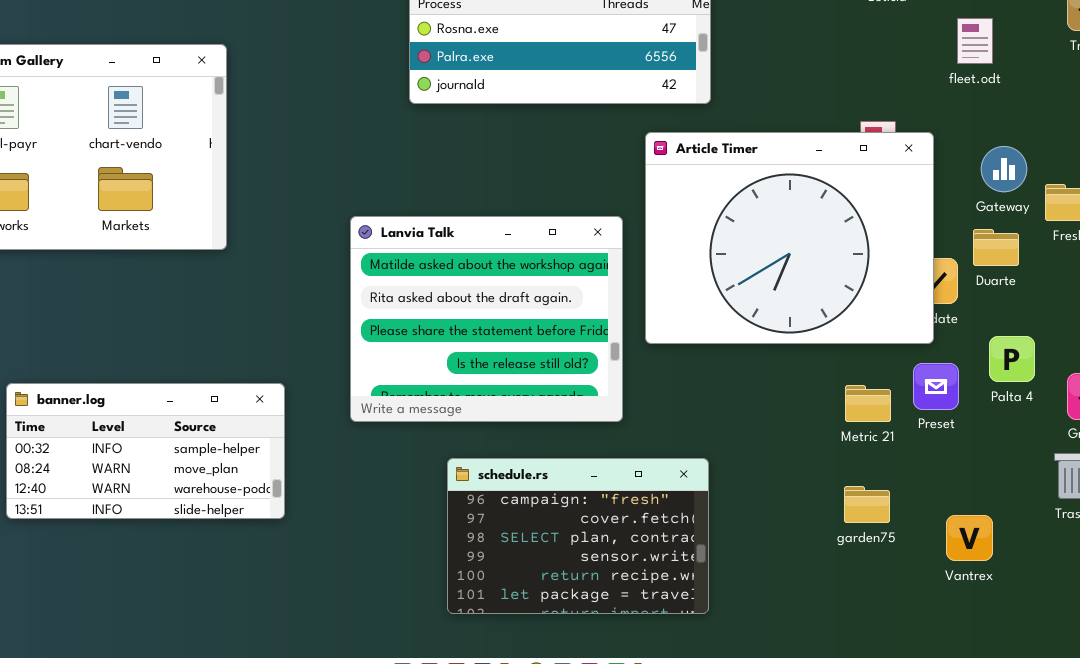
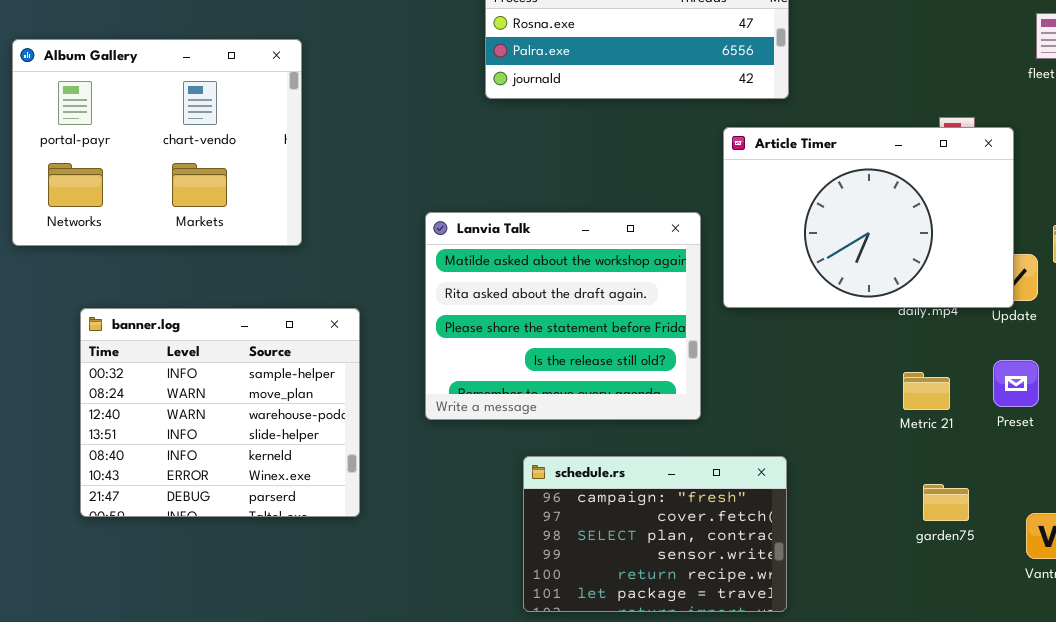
Article Timer: [645,132,934,344] -> [723,127,1014,308], resized
banner.log: [6,383,285,519] -> [80,308,360,517], resized
Metric 21: [845,385,891,422] -> [903,372,950,410], moved

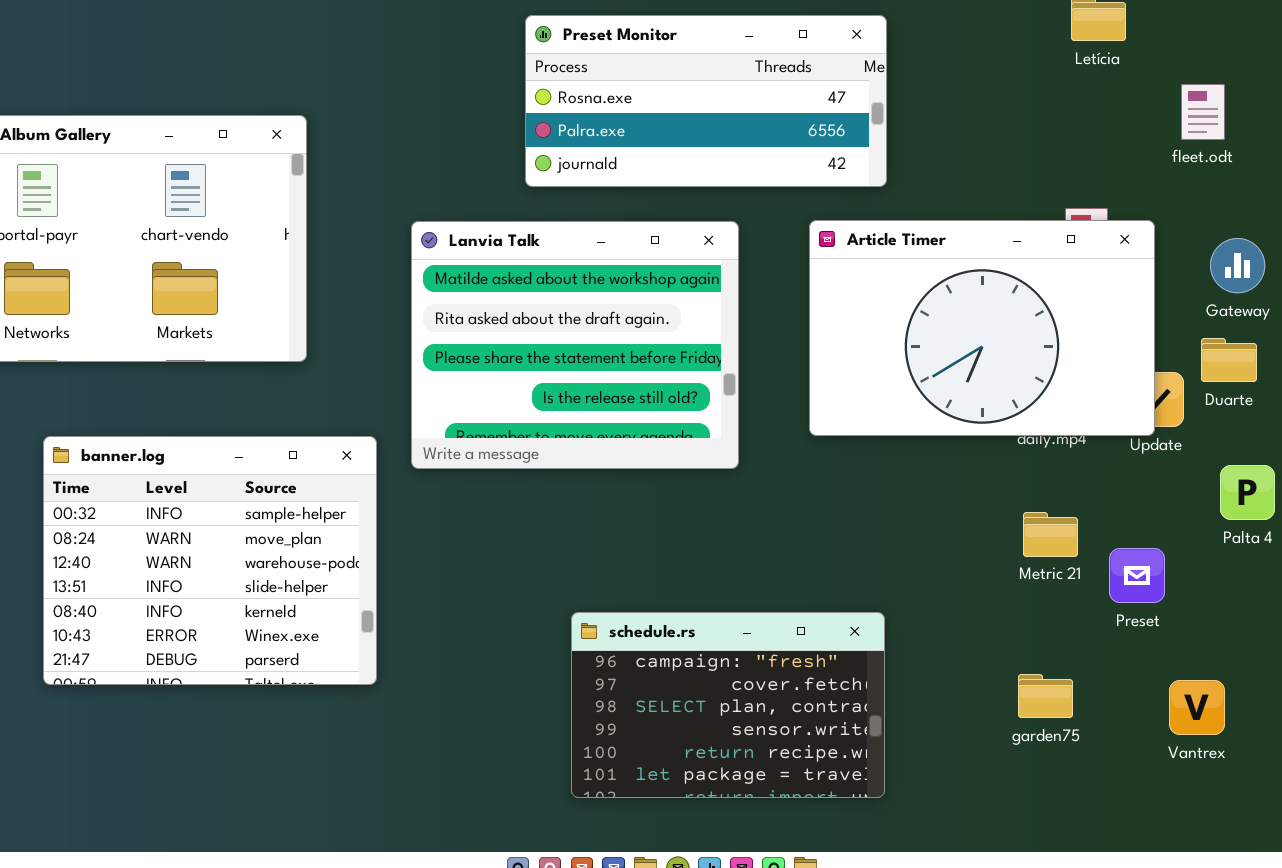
Lanvia Talk: [425,212,701,420] -> [411,221,739,469], moved
Preset: [993,360,1039,407] -> [1109,548,1165,603], moved
garden75: [923,484,969,521] -> [1018,674,1073,718], moved

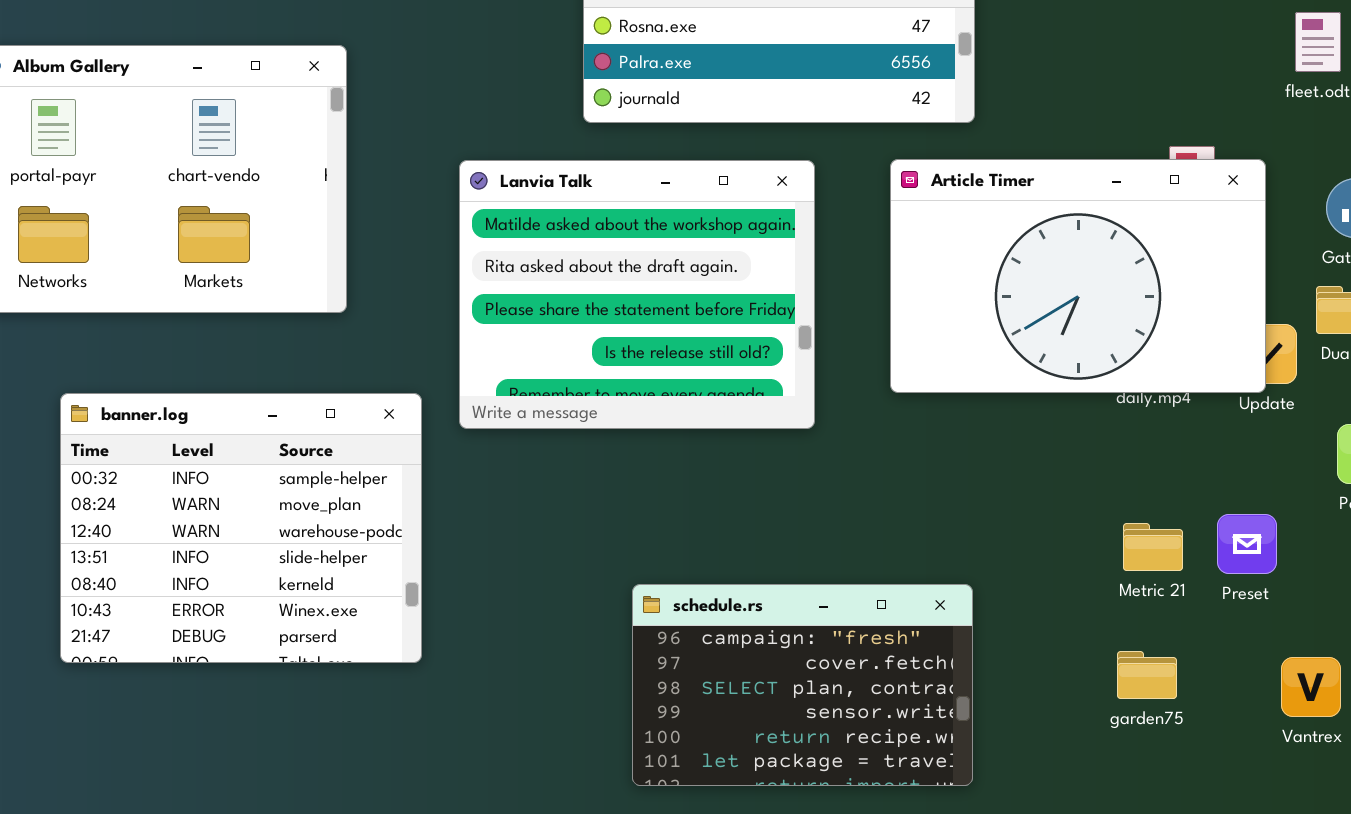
Metric 21: [1023,512,1078,557] -> [1123,523,1183,571], moved

